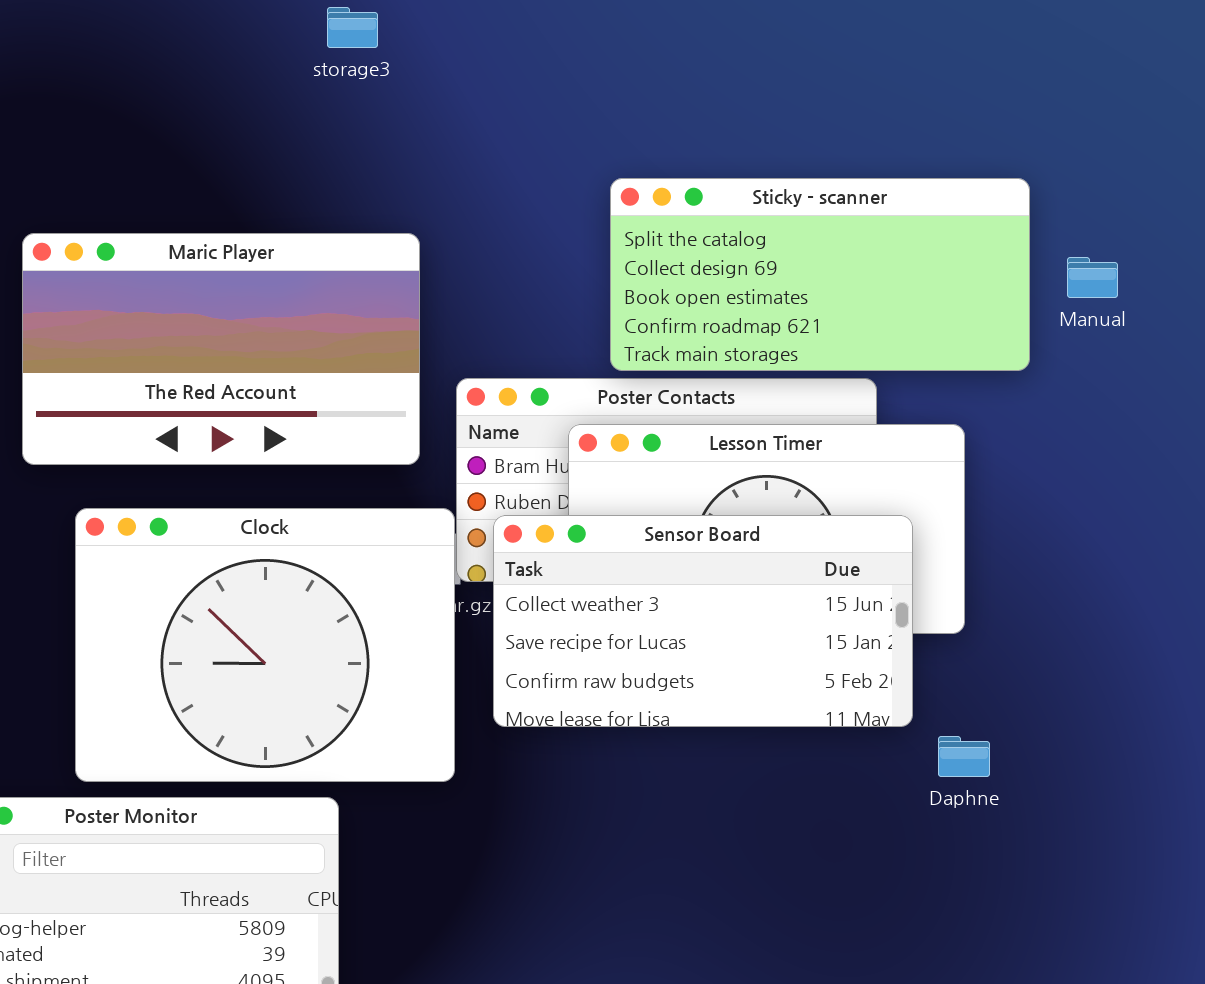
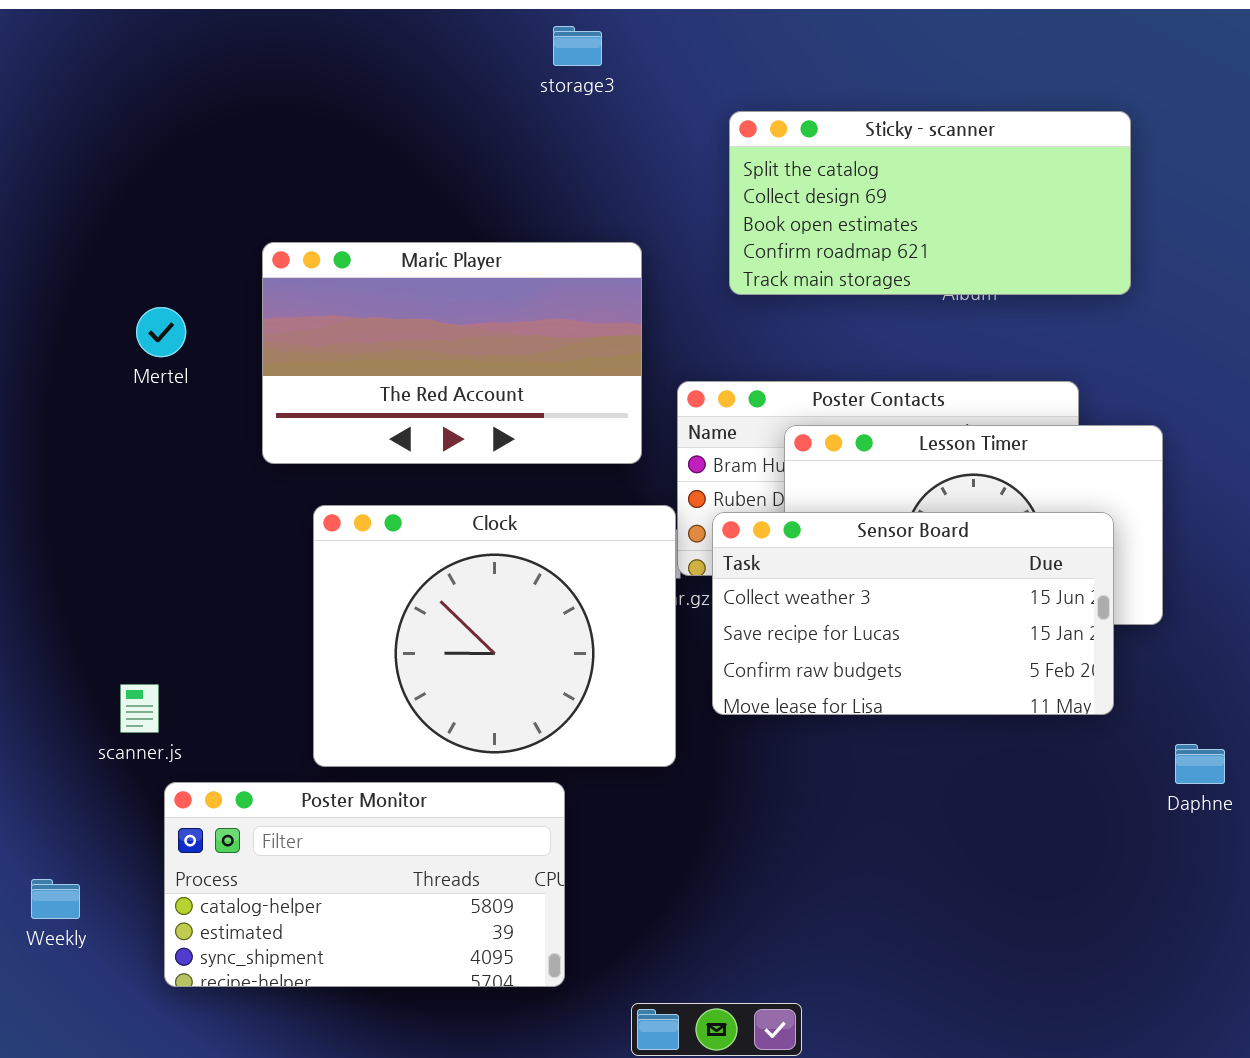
Sticky - scanner: [610,178,1030,371] -> [729,111,1131,295], moved
Daphne: [938,736,990,777] -> [1175,744,1225,784], moved

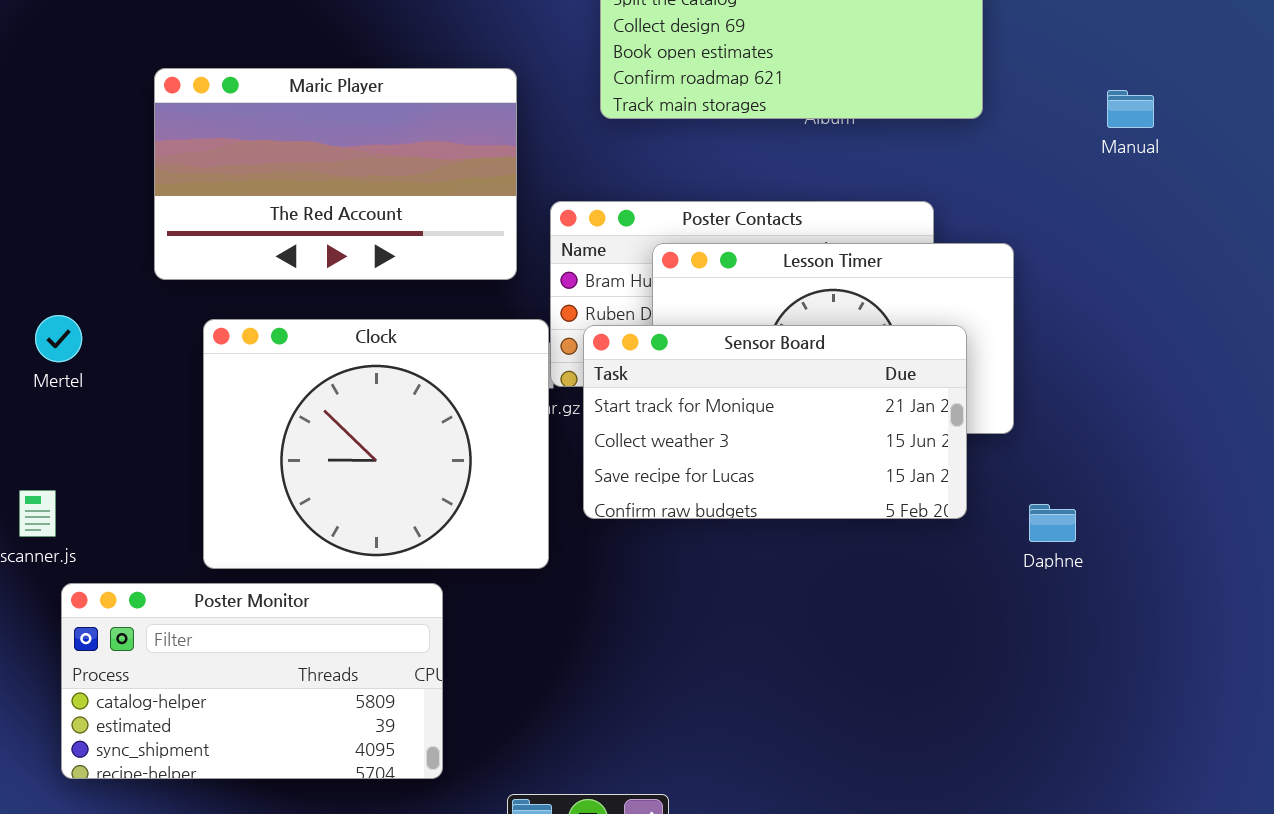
Mertel: [136,307,186,357] -> [35,315,82,362], moved
Sensor Board: [712,512,1114,715] -> [583,325,967,519], scrolled up 1 row
Daphne: [1175,744,1225,784] -> [1029,504,1076,542], moved

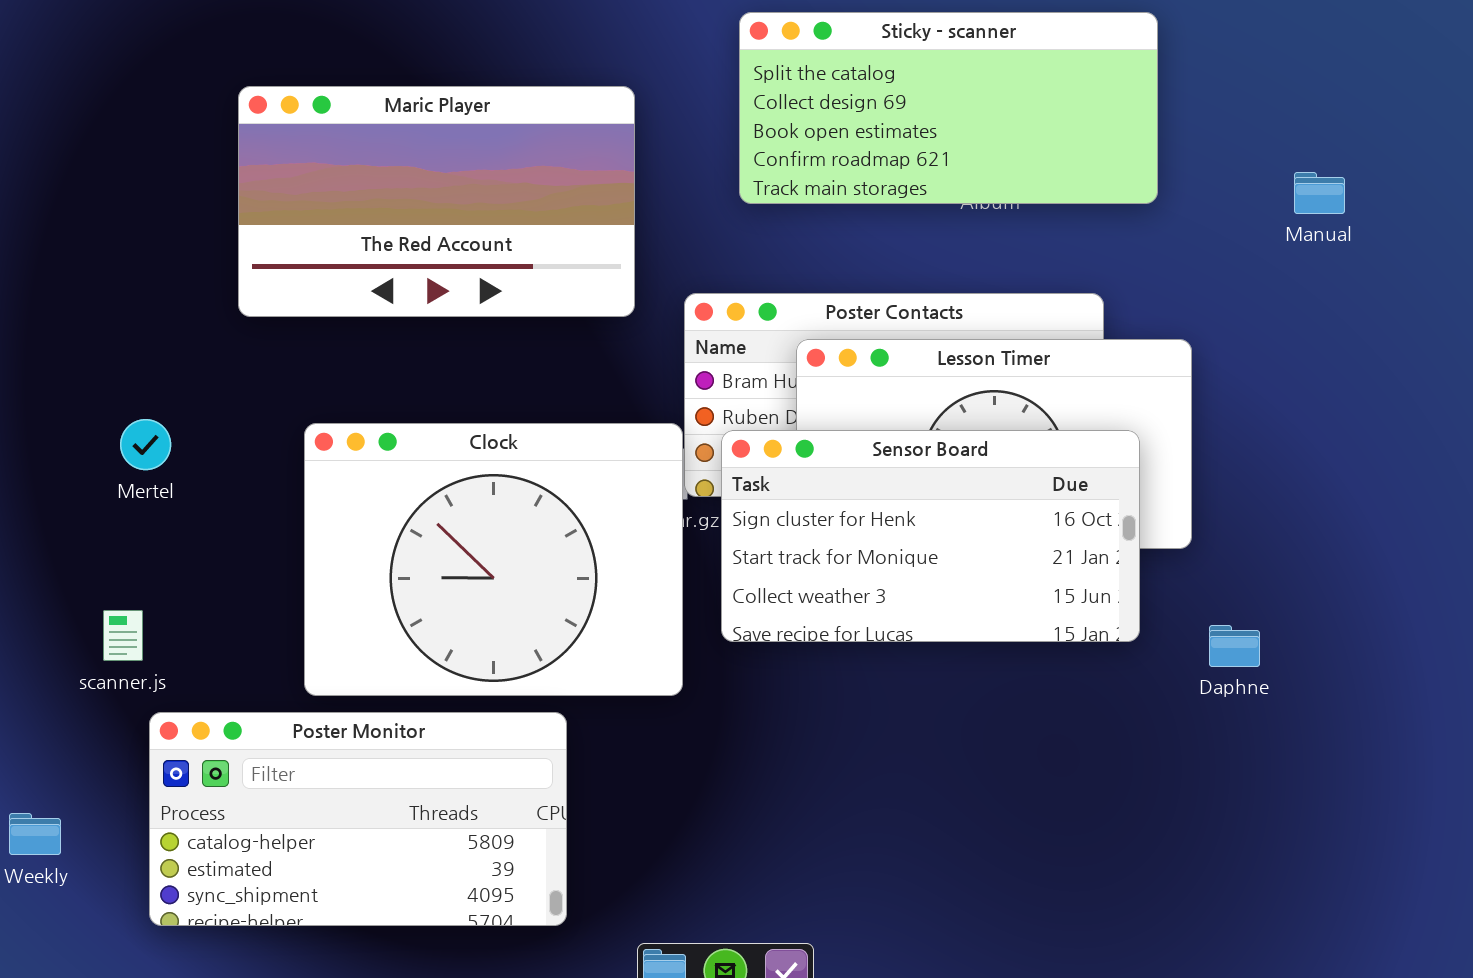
Maric Player: [154,68,517,280] -> [238,86,635,317], moved
Sensor Board: [583,325,967,519] -> [721,430,1140,642], scrolled up 1 row

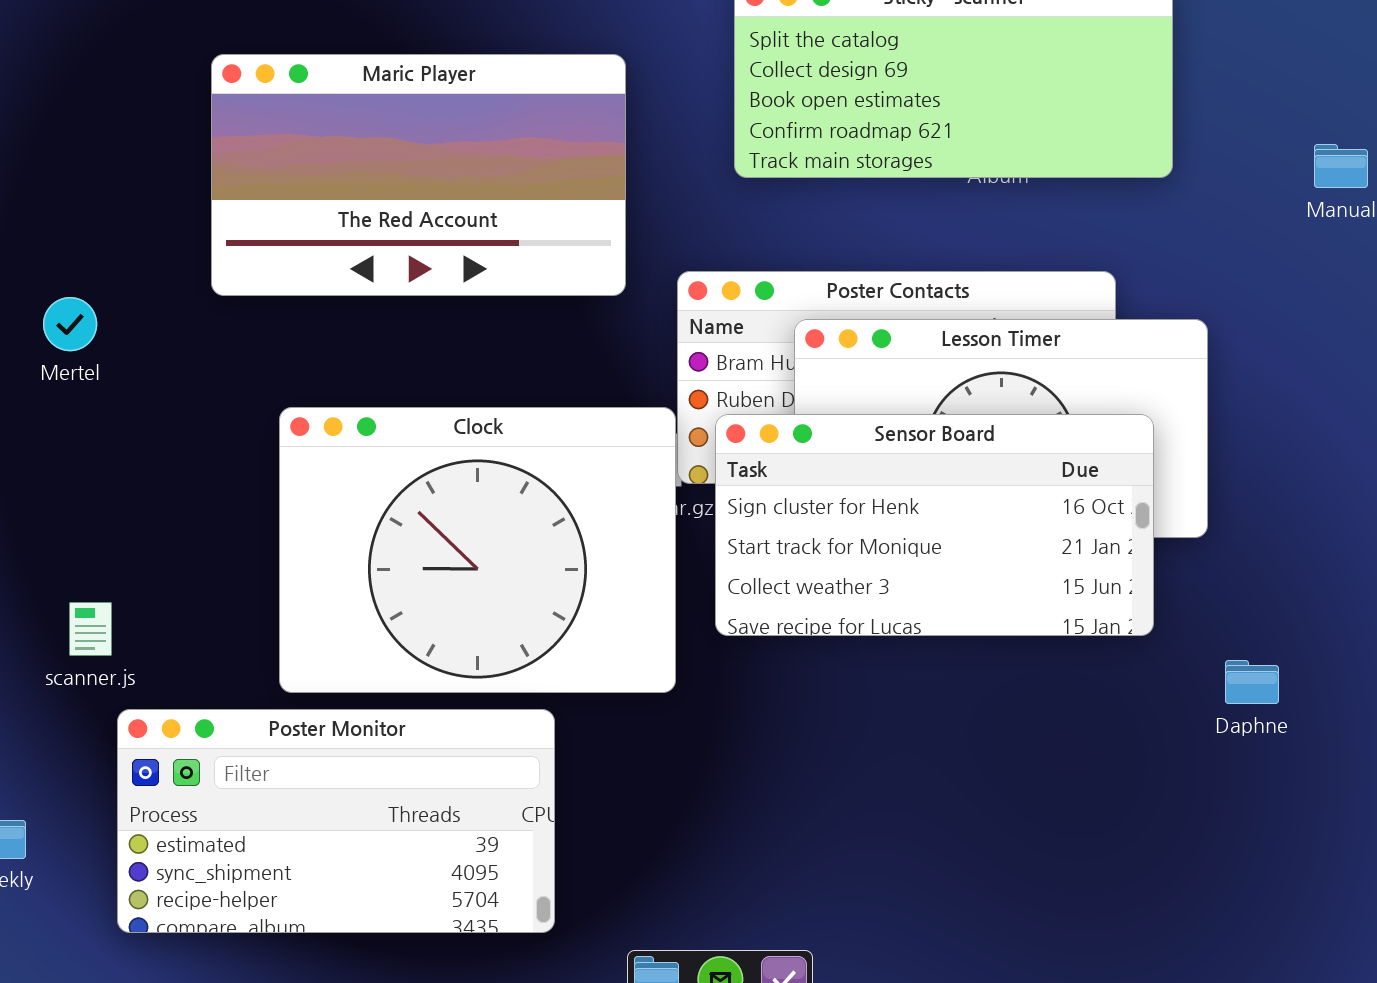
Mertel: [120,419,171,470] -> [43,297,97,351], moved
Daphne: [1209,625,1260,667] -> [1225,660,1279,704], moved
Poster Monitor: [149,712,567,926] -> [117,709,555,933], scrolled down 1 row

